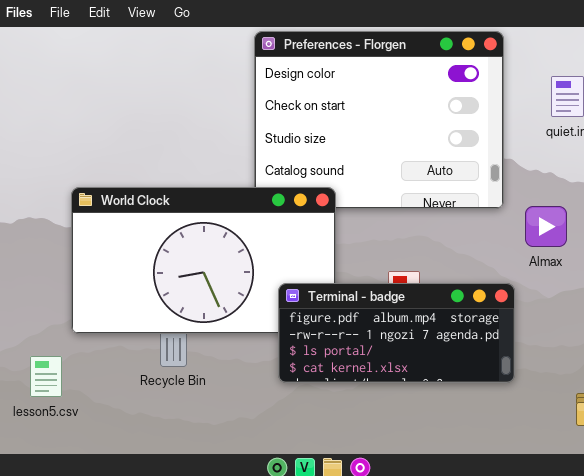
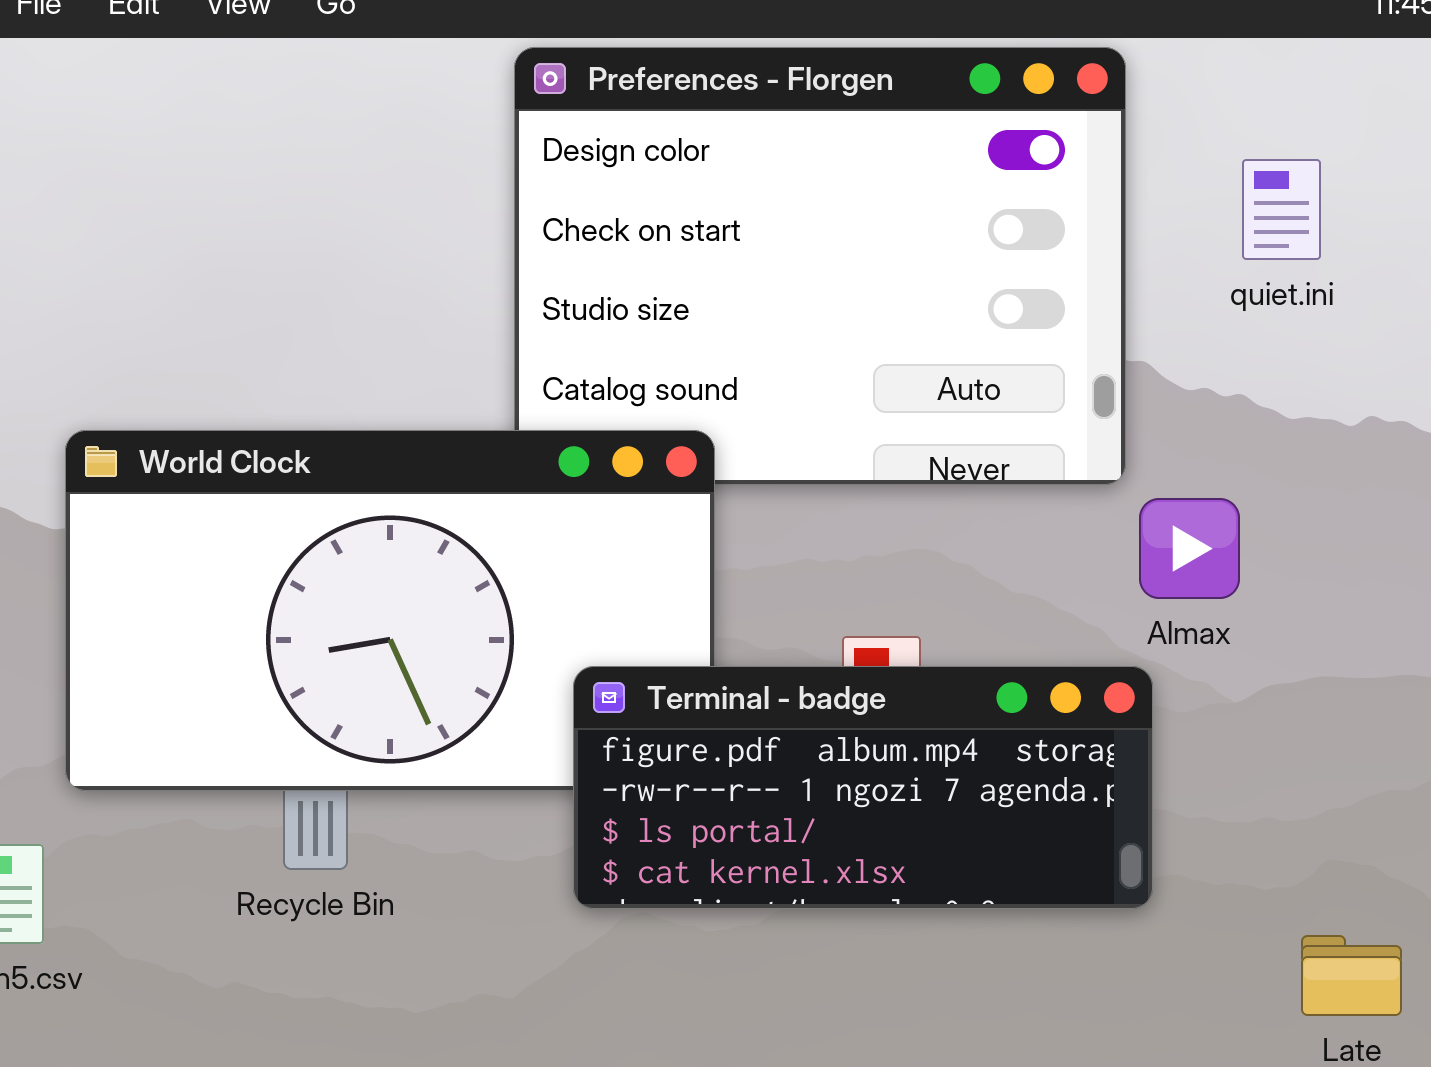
Almax: [525,206,567,247] -> [1139,498,1240,599], moved

